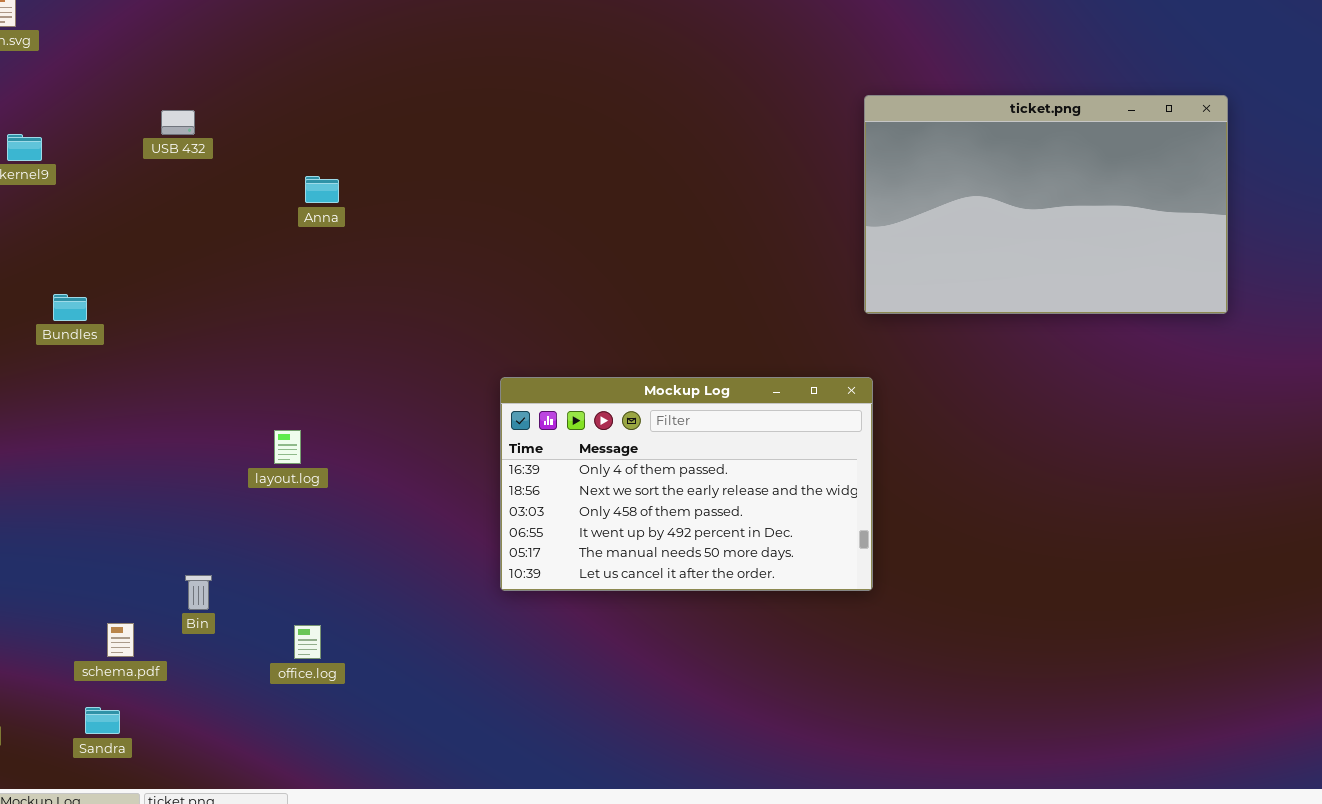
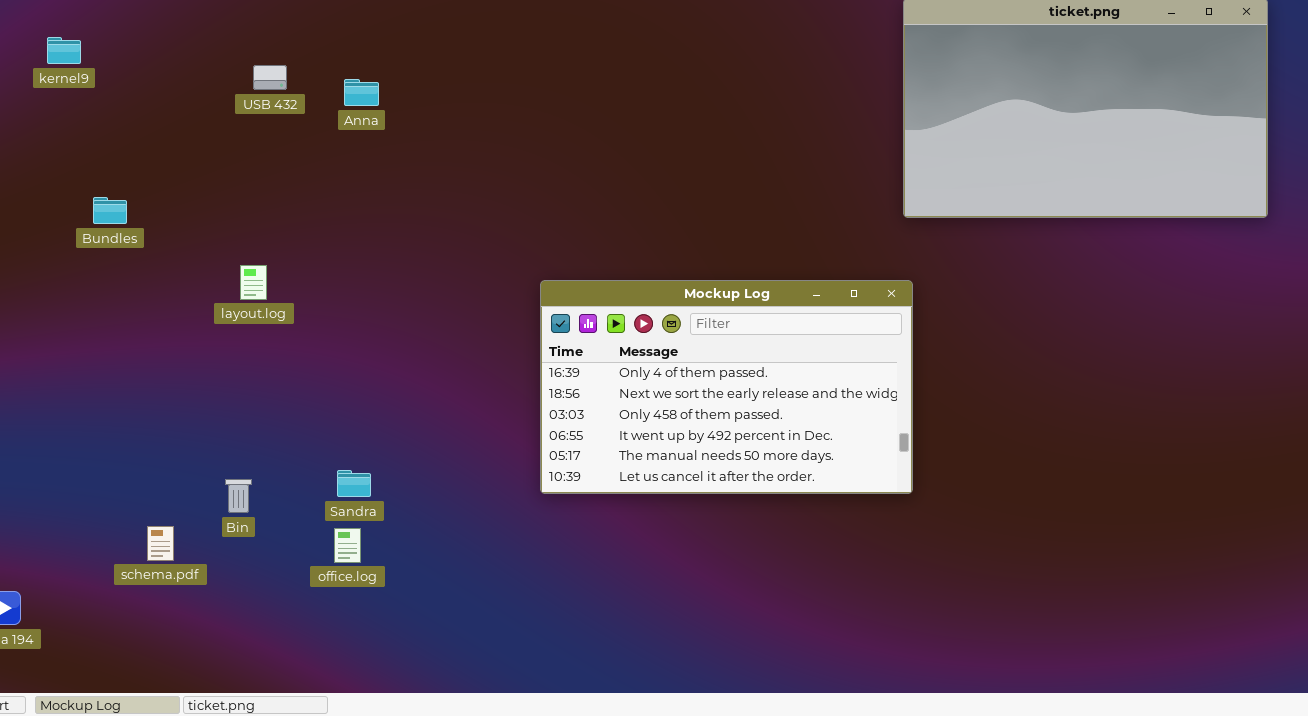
USB 432: [161,110,195,135] -> [253,65,287,90], moved
layout.log: [274,430,301,464] -> [240,265,267,300], moved
Sandra: [85,707,120,734] -> [337,470,371,497], moved

